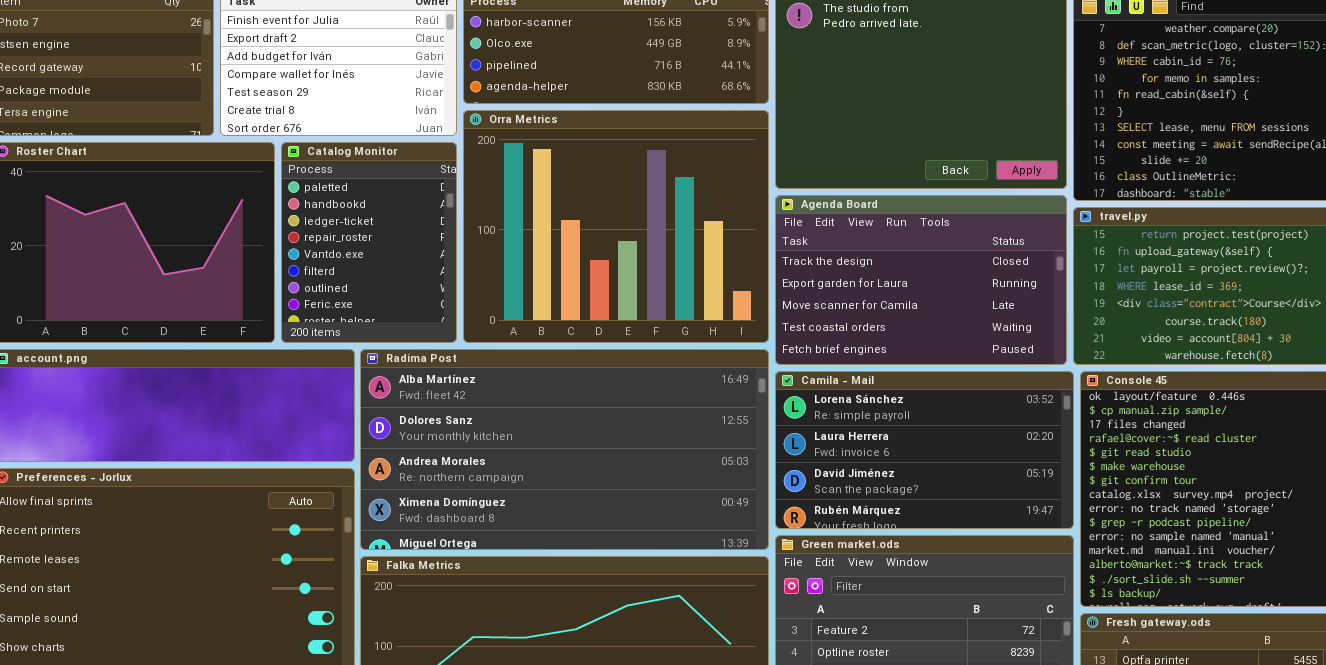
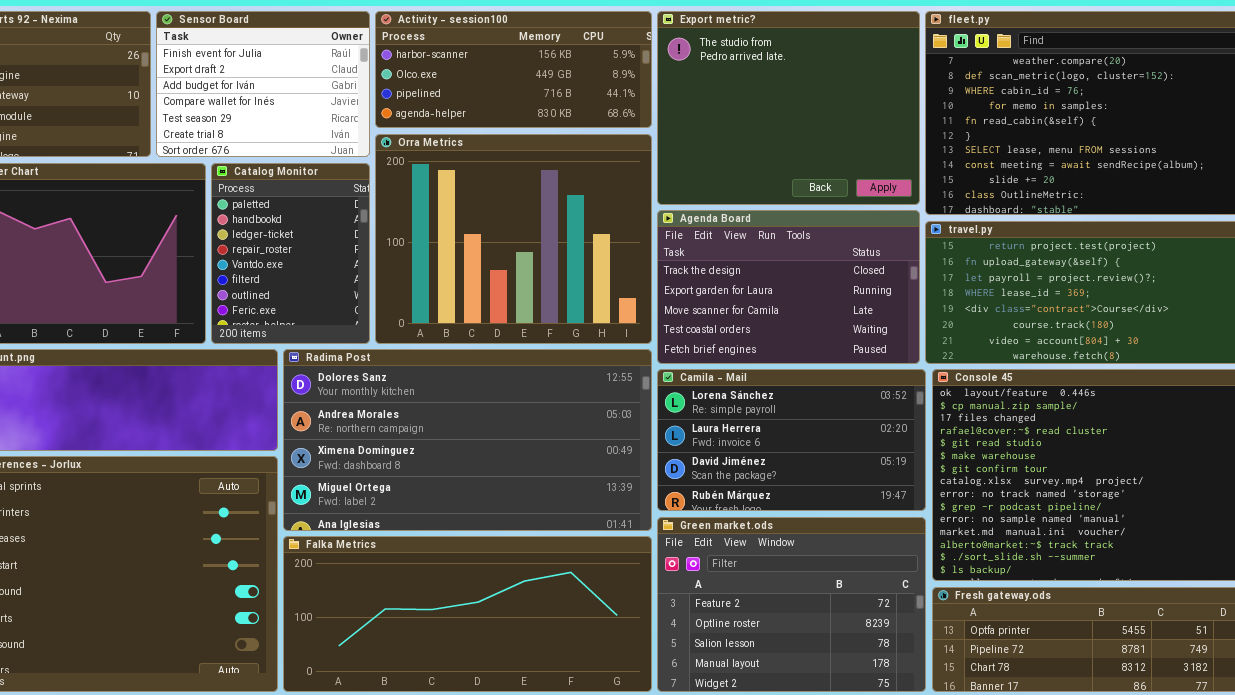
Radima Post: [360,349,769,550] -> [283,349,652,531], scrolled down 1 row

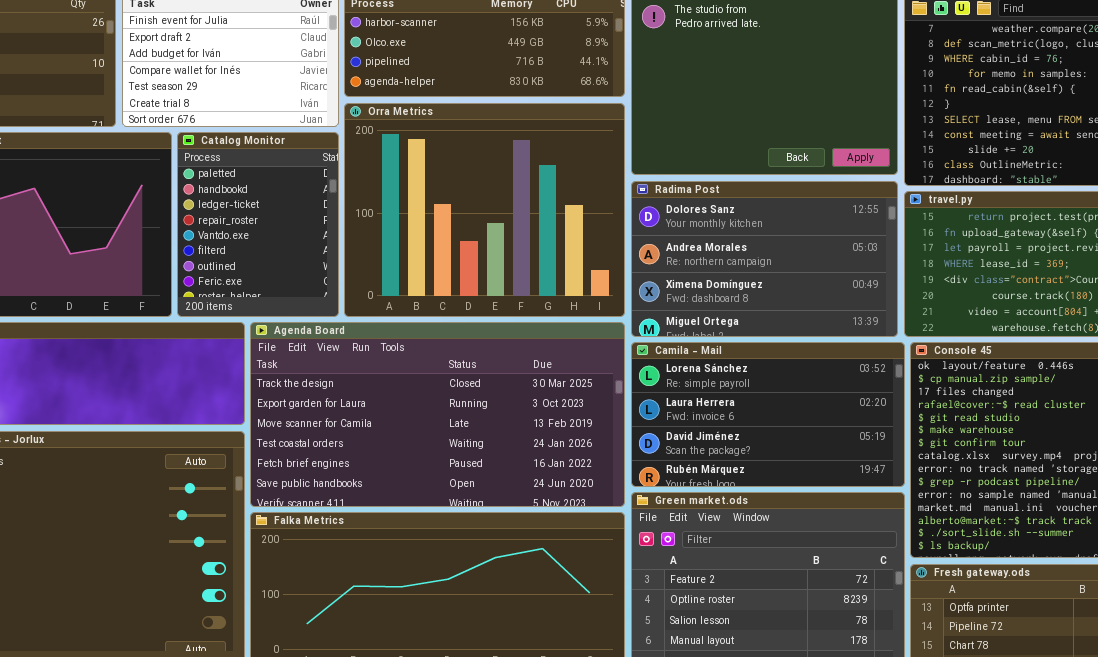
Agenda Board: [657,210,920,364] -> [250,322,625,507], moved, resized
Radima Post: [283,349,652,531] -> [631,181,898,337], moved, resized

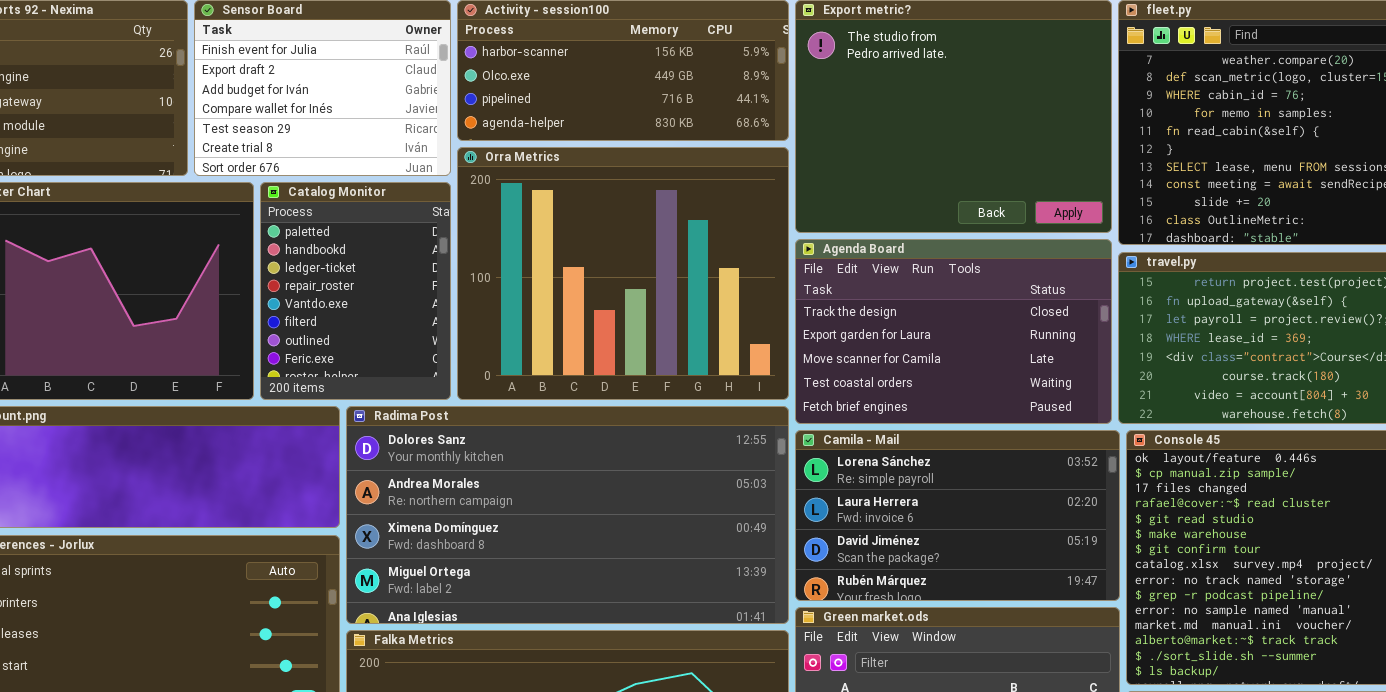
Radima Post: [631,181,898,337] -> [346,406,789,624], moved, resized
Agenda Board: [250,322,625,507] -> [795,239,1112,424], moved, resized

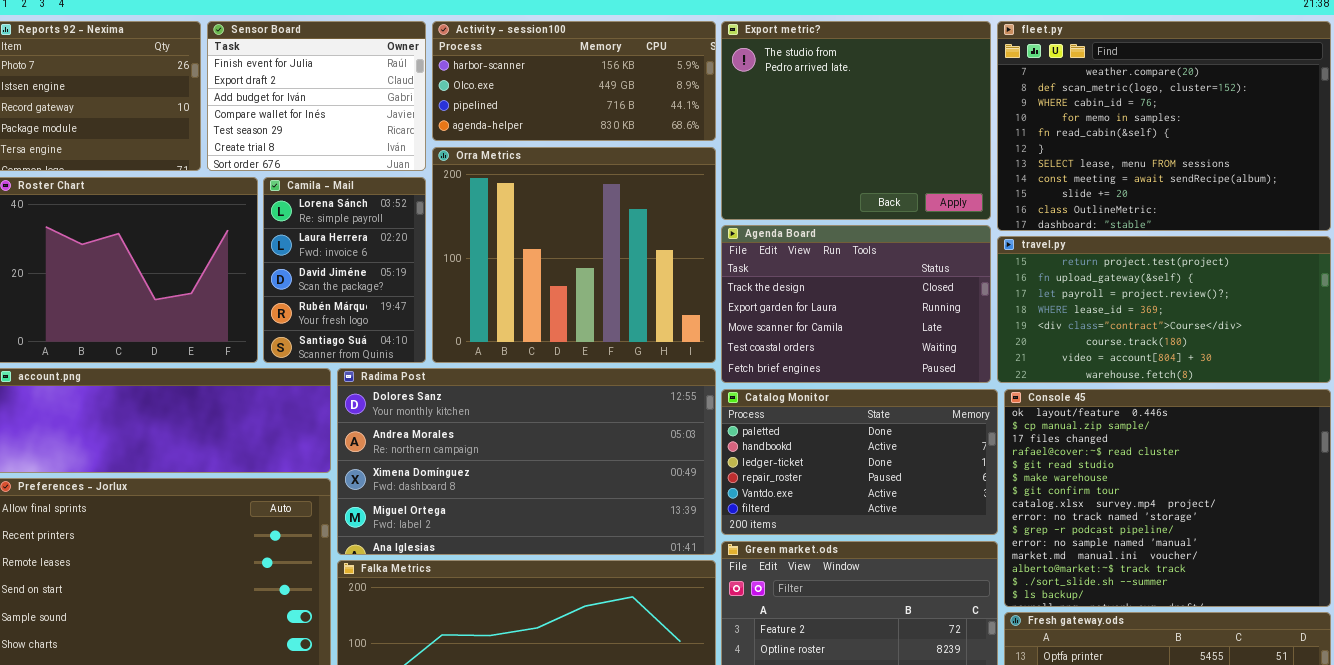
Catalog Monitor: [260,182,451,400] -> [721,389,998,535], moved, resized
Camila - Mail: [795,430,1120,601] -> [263,177,426,363], moved, resized

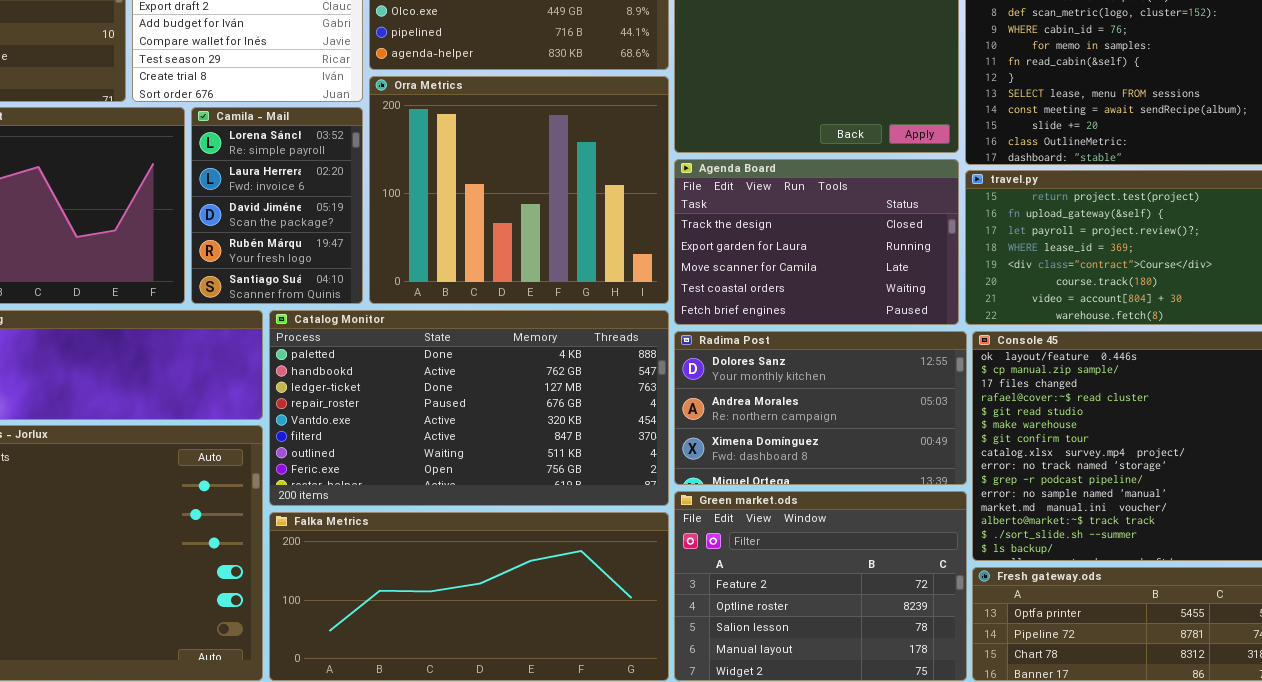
Radima Post: [337,368,716,555] -> [674,331,967,485], moved, resized
Catalog Monitor: [721,389,998,535] -> [269,310,669,506], moved, resized

